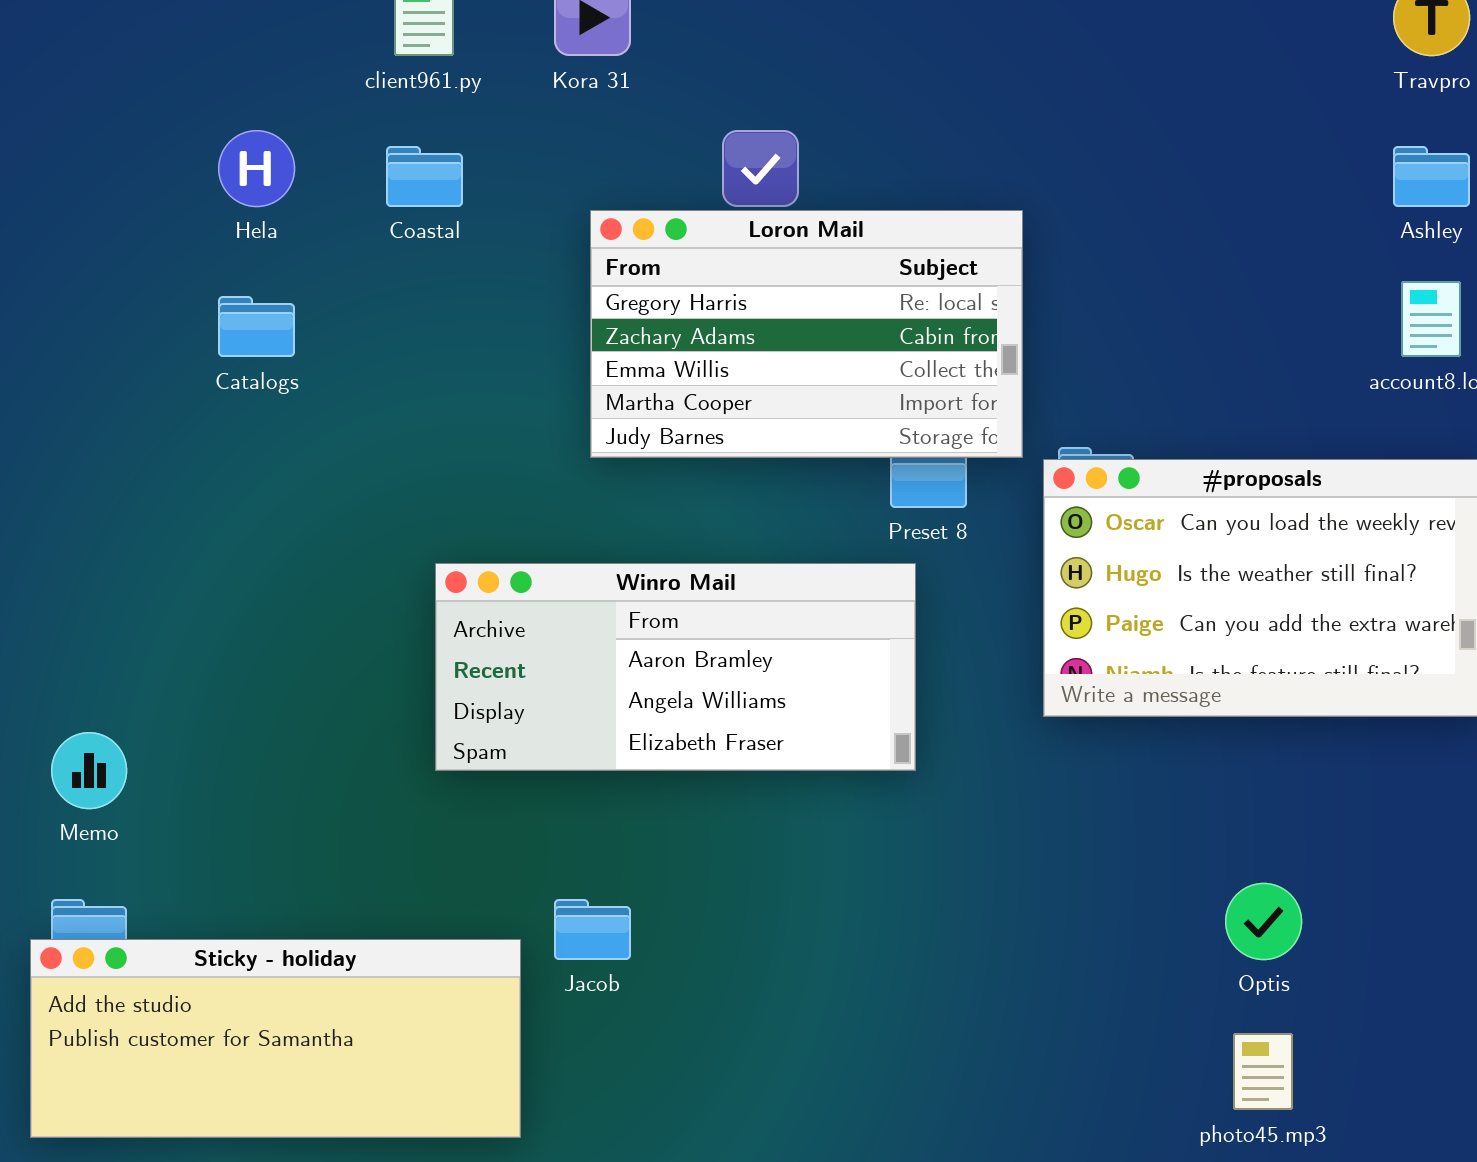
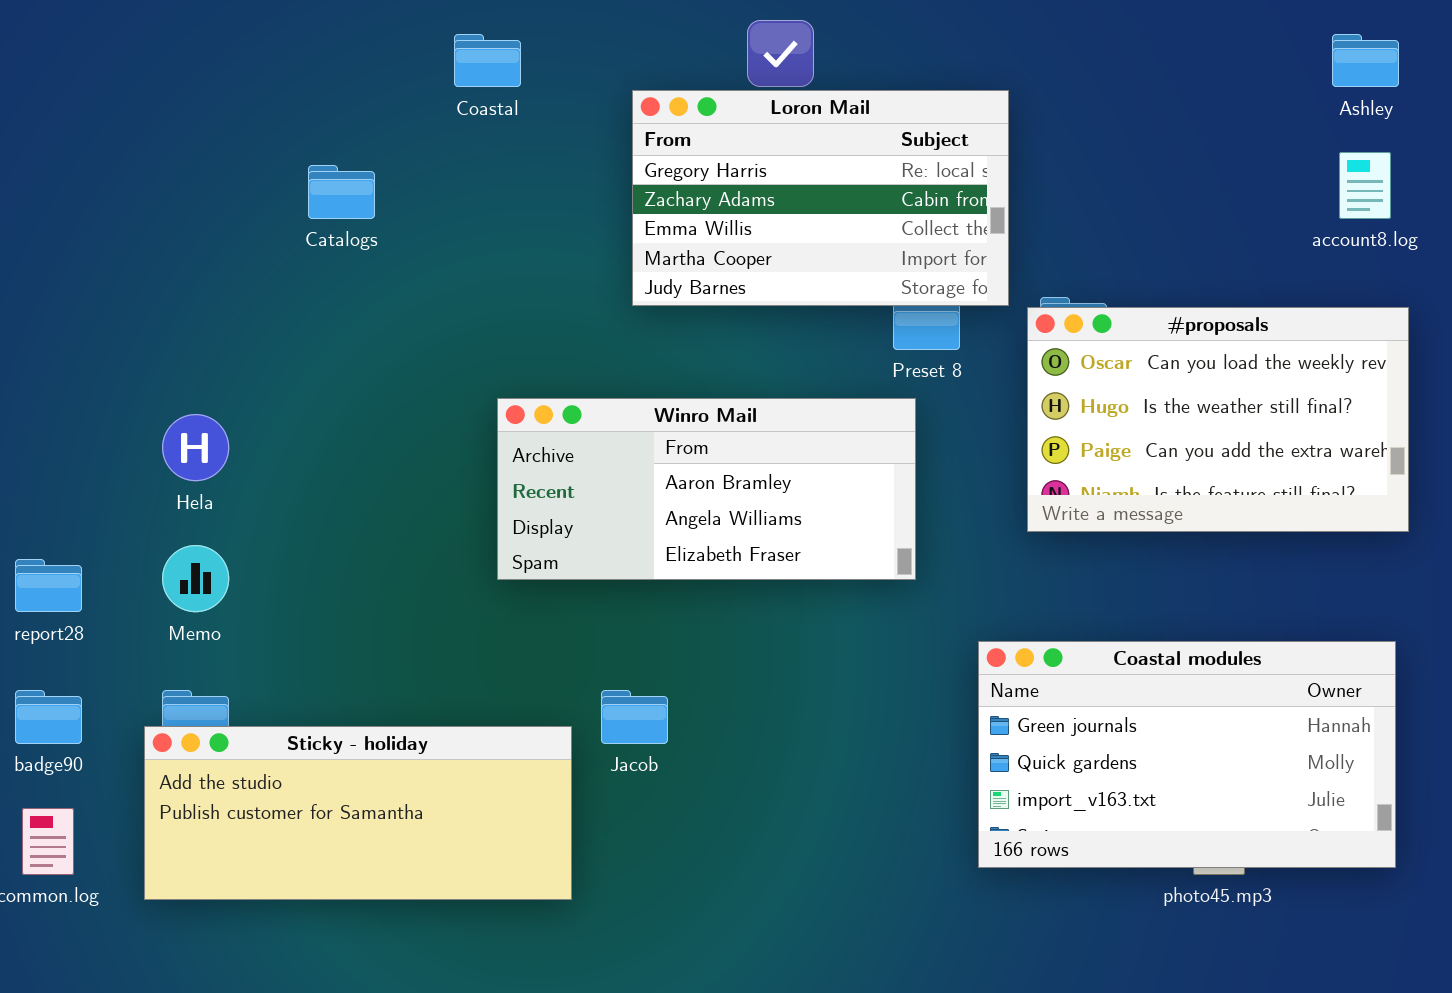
Hela: [218,130,295,207] -> [162,414,229,481], moved
Coastal modules: none -> [978,641,1396,868], opened

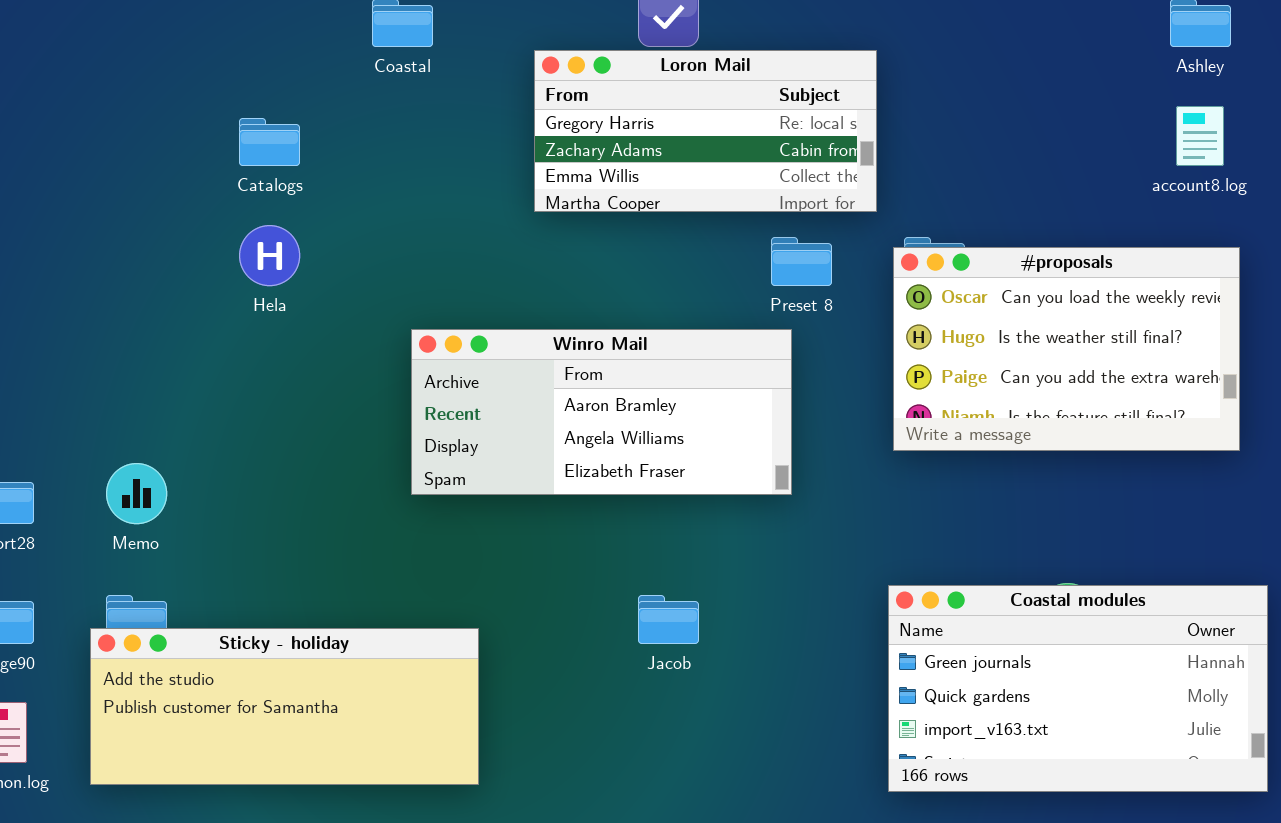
Loron Mail: [632,90,1009,306] -> [534,50,877,212], resized
Hela: [162,414,229,481] -> [239,225,300,286], moved
Coastal modules: [978,641,1396,868] -> [888,585,1268,792], moved
Jacob: [601,690,668,744] -> [638,595,699,644], moved

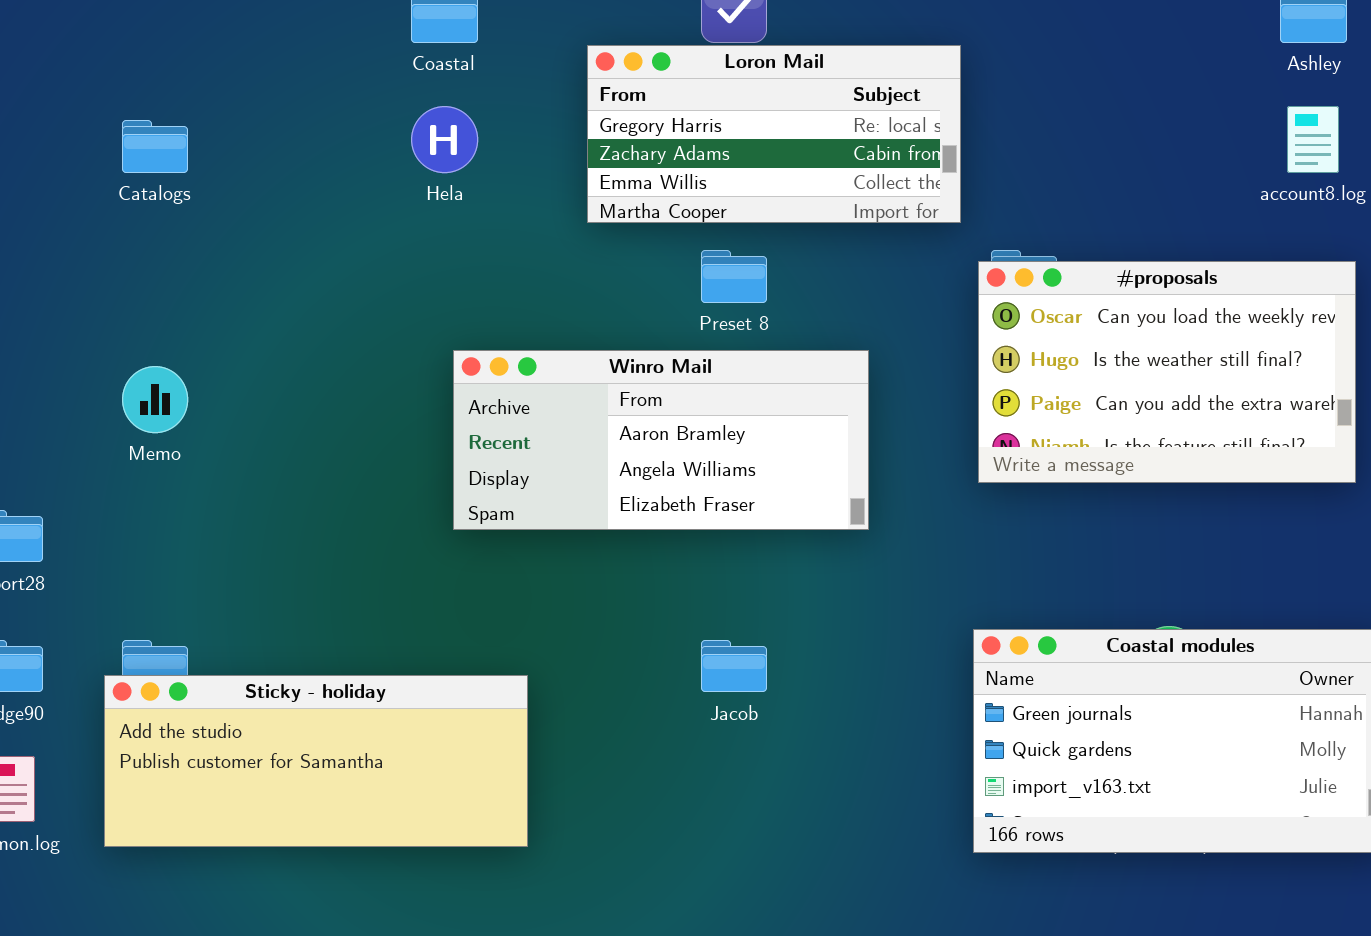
Catalogs: [239,118,300,166] -> [122,120,188,173], moved
Hela: [239,225,300,286] -> [411,106,478,173], moved
Preset 8: [771,237,832,286] -> [701,250,767,303], moved
Memo: [106,463,167,524] -> [122,366,188,433], moved

